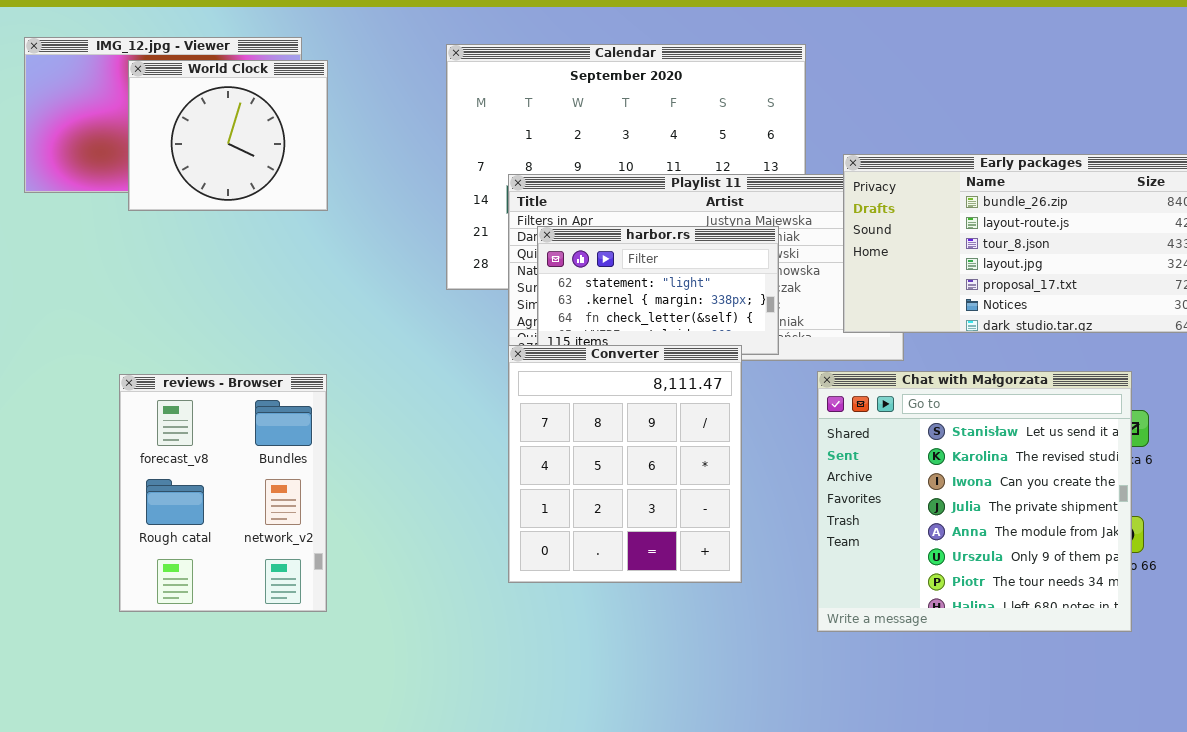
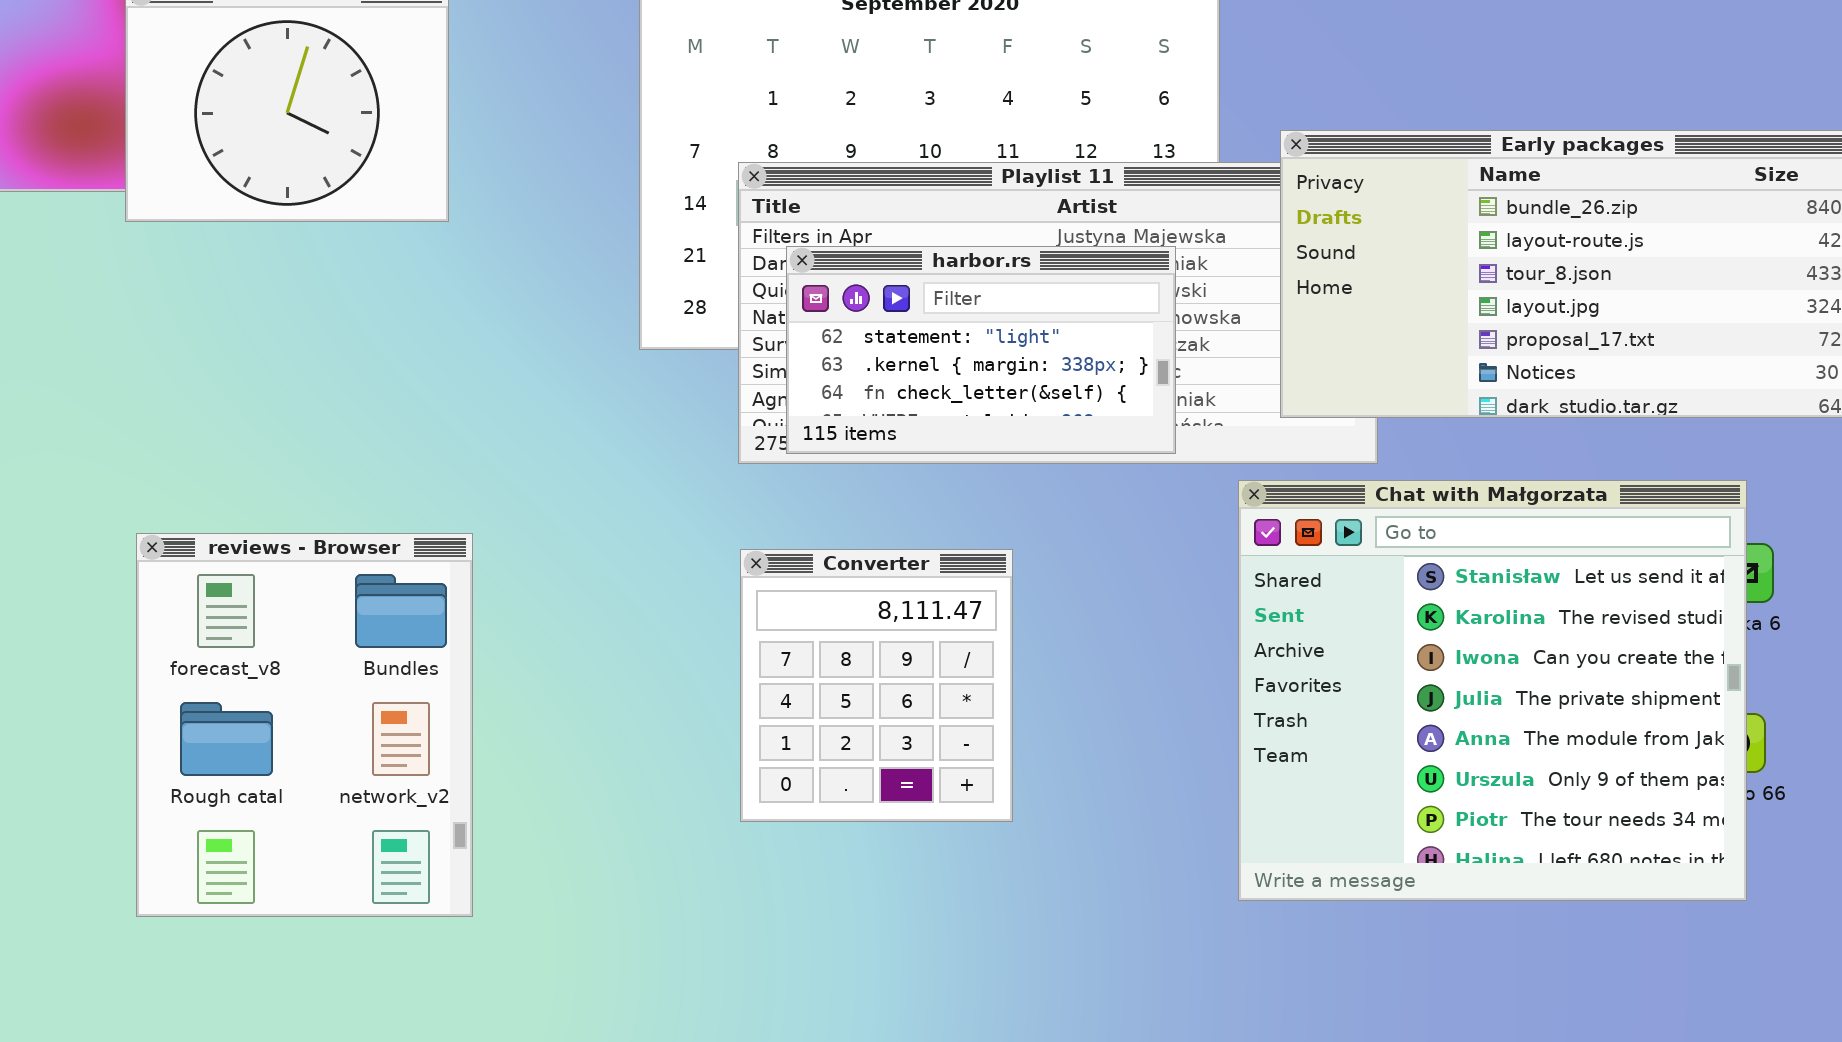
Converter: [508,345,742,583] -> [740,549,1013,822], resized
reviews - Browser: [119,374,327,612] -> [136,533,473,917], moved

